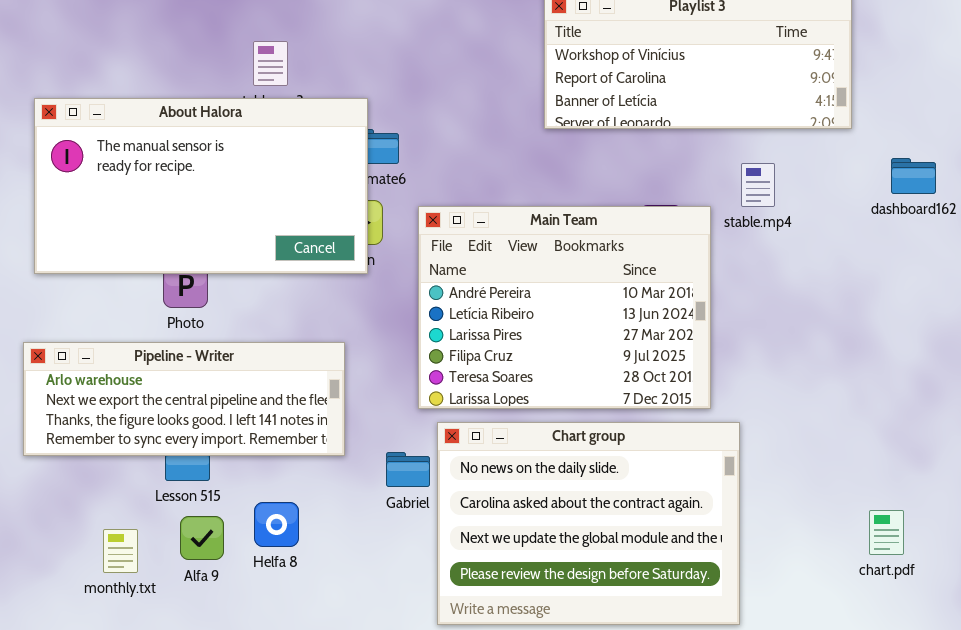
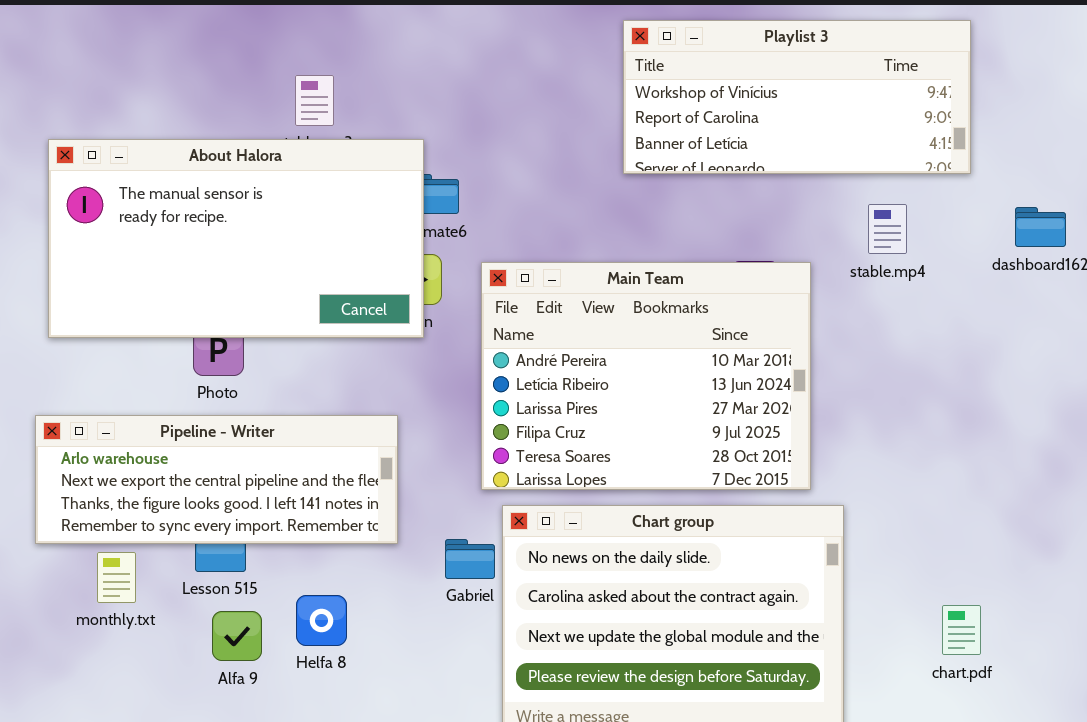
stable.mp4: [741,163,775,207] -> [868,204,907,254], moved
chart.pdf: [869,510,904,555] -> [942,605,981,655], moved
monthly.txt: [103,529,138,573] -> [97,552,136,603], moved

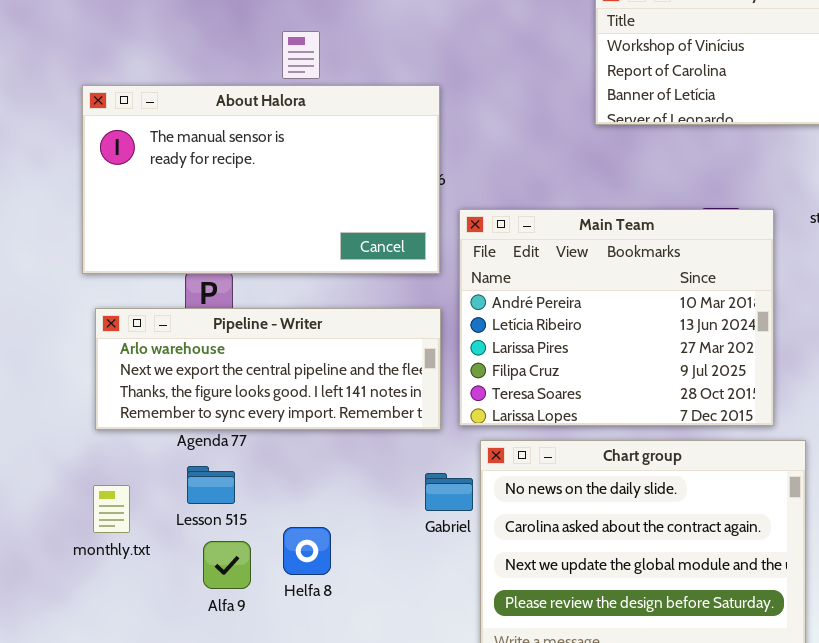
About Halora: [48,139,424,338] -> [82,85,440,274], moved
Pipeline - Writer: [35,415,398,544] -> [95,308,441,430], moved

